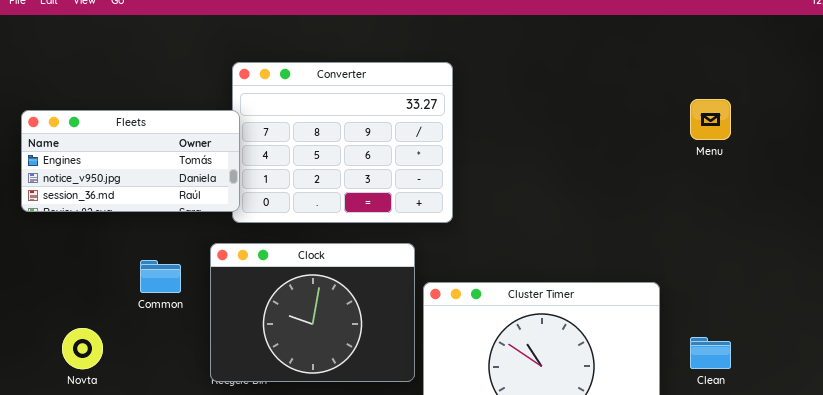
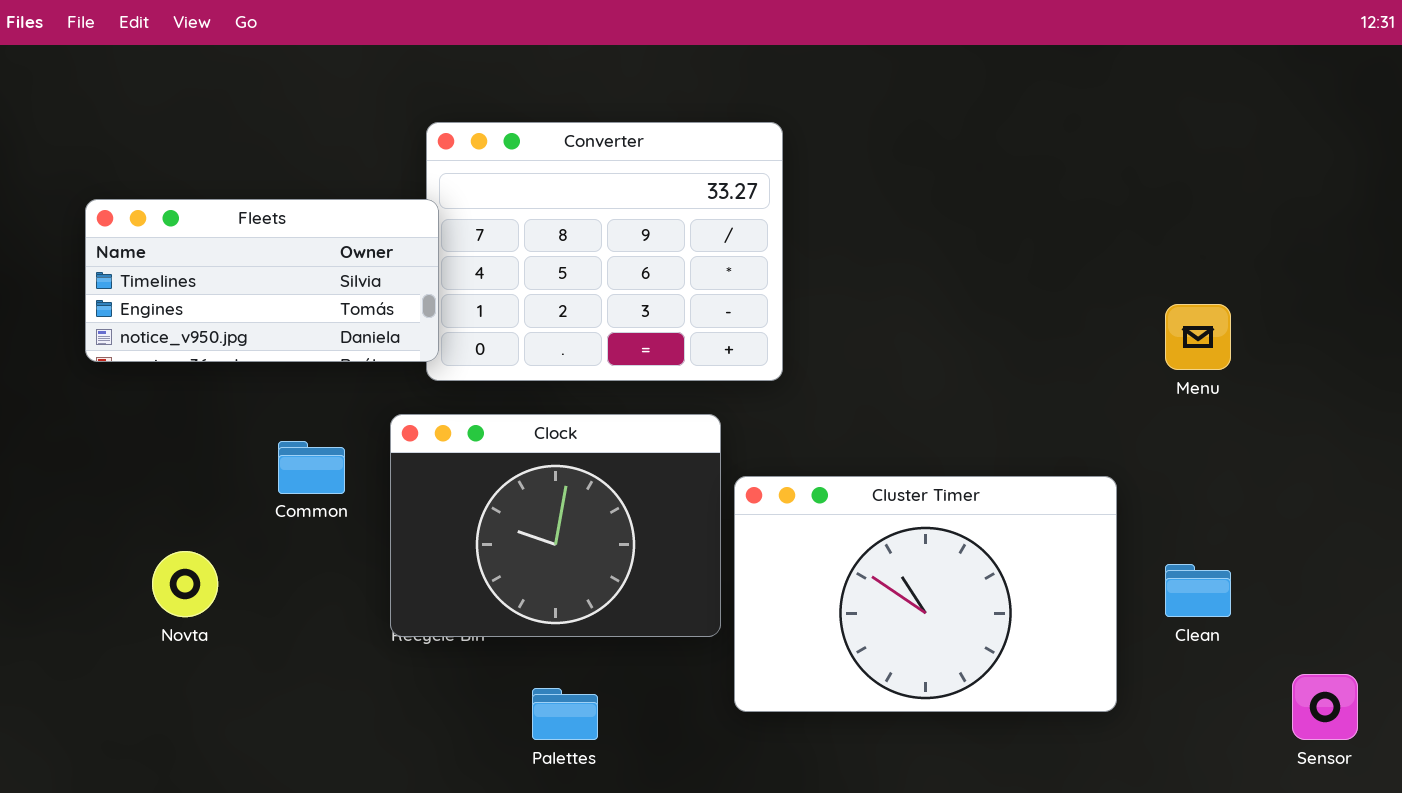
Menu: [690,99,731,140] -> [1165,304,1231,370], moved
Fleets: [21,110,240,212] -> [85,199,439,362], scrolled up 1 row

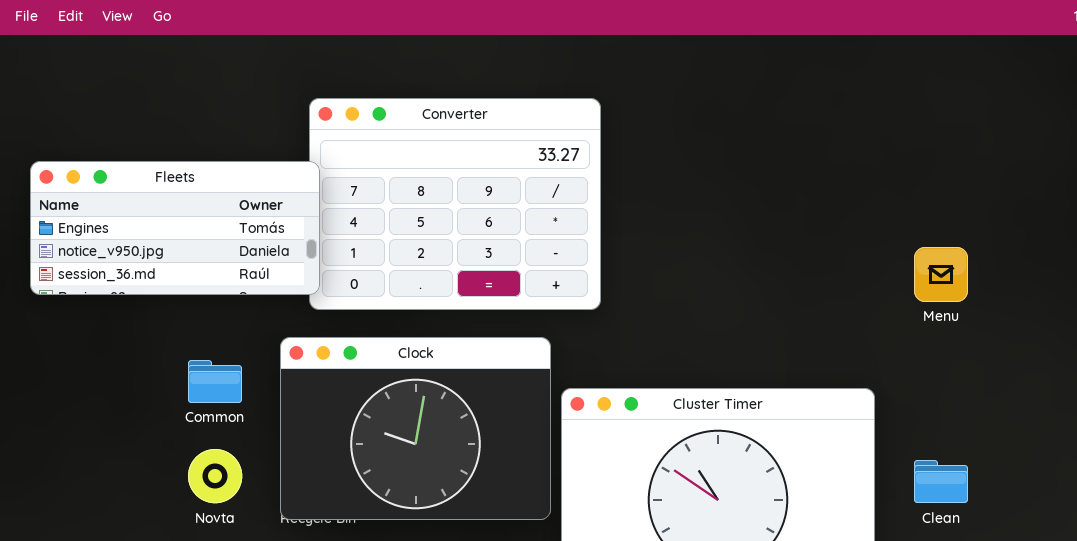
Fleets: [85,199,439,362] -> [30,161,320,295], scrolled down 1 row
Novta: [152,551,218,617] -> [188,449,242,503], moved

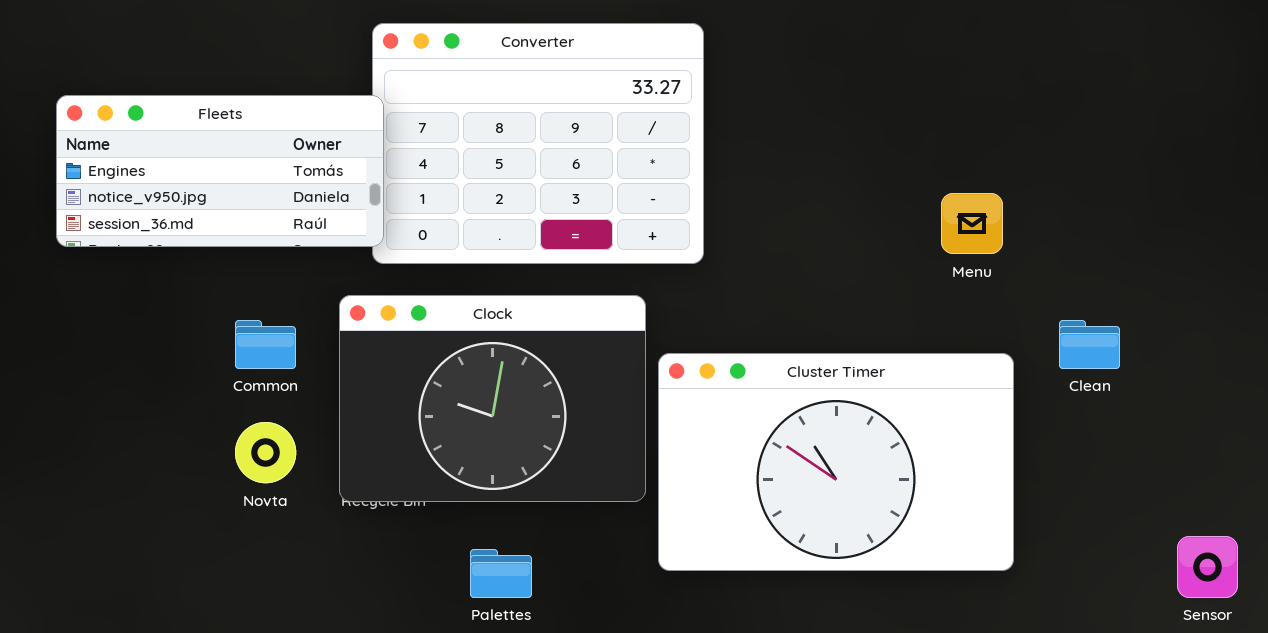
Menu: [914,247,968,302] -> [941,193,1003,254], moved
Clean: [914,460,968,503] -> [1059,320,1120,369], moved

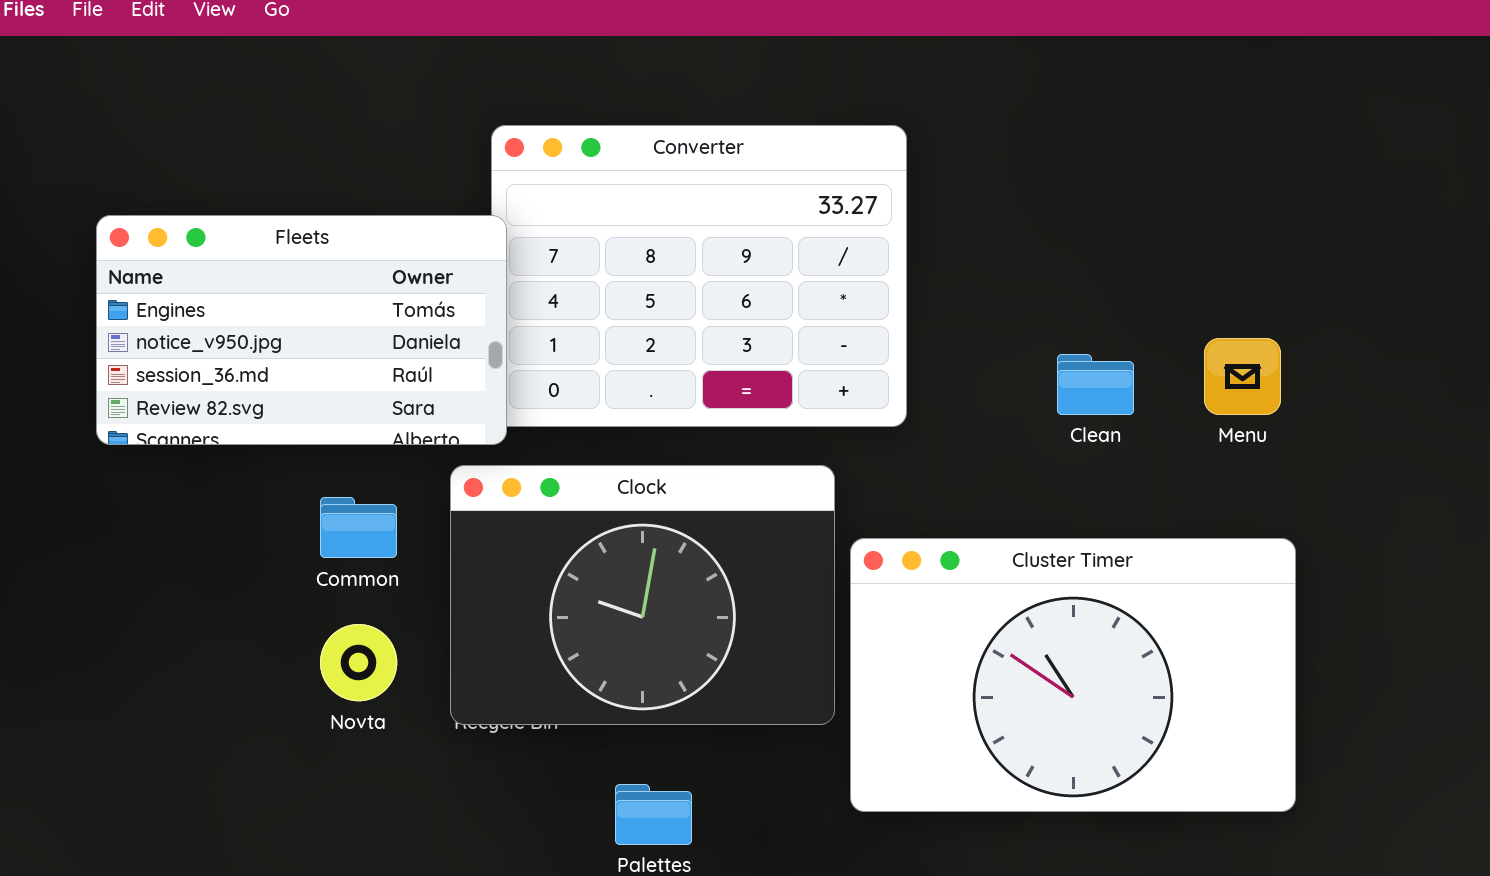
Fleets: [56,95,384,247] -> [96,215,507,445], resized
Clean: [1059,320,1120,369] -> [1057,354,1134,415], moved

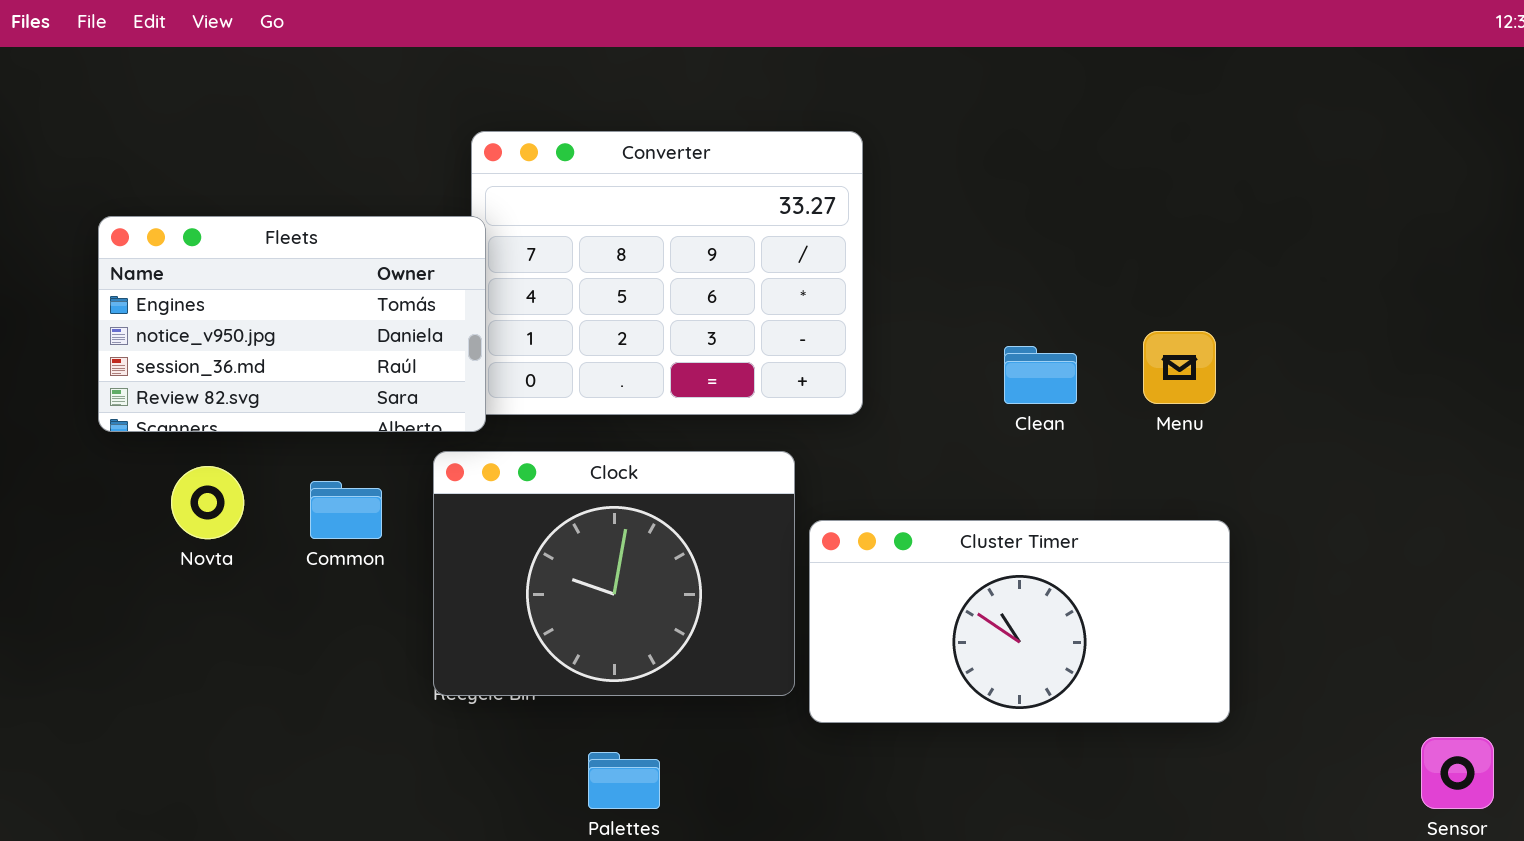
Cluster Timer: [850,538,1296,812] -> [809,520,1230,723], resized
Novta: [320,624,397,701] -> [171,466,244,539], moved

